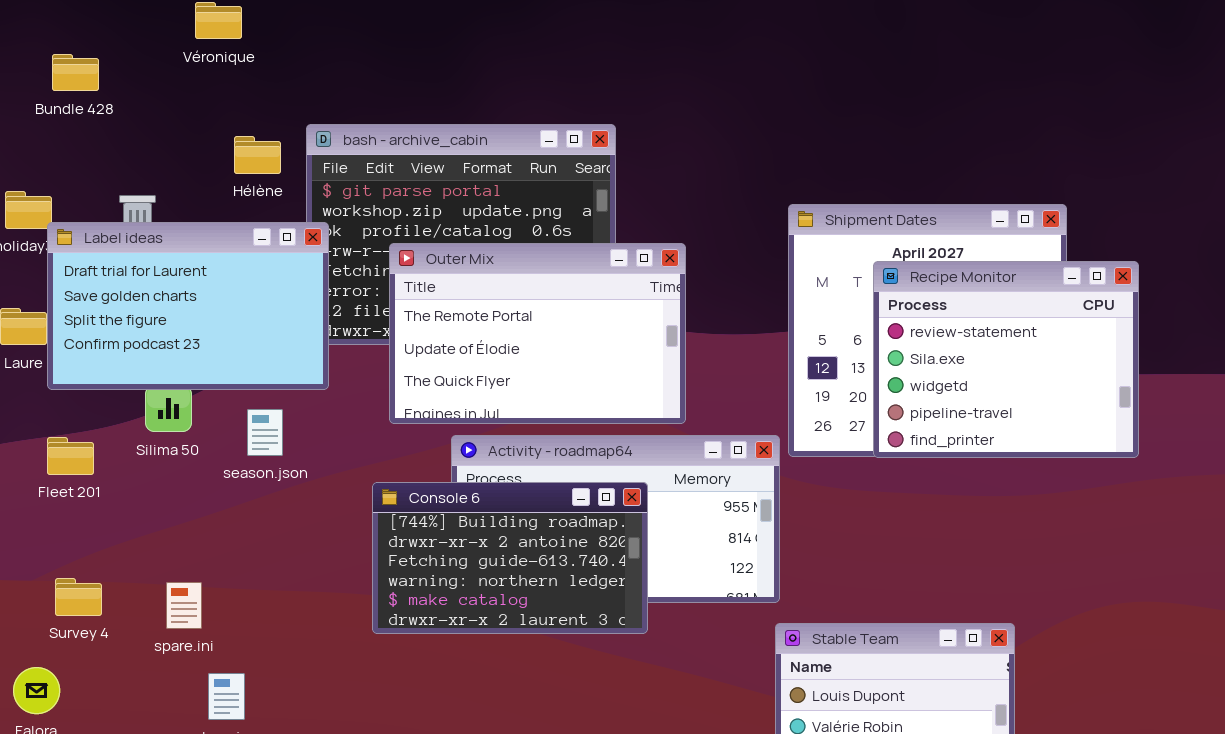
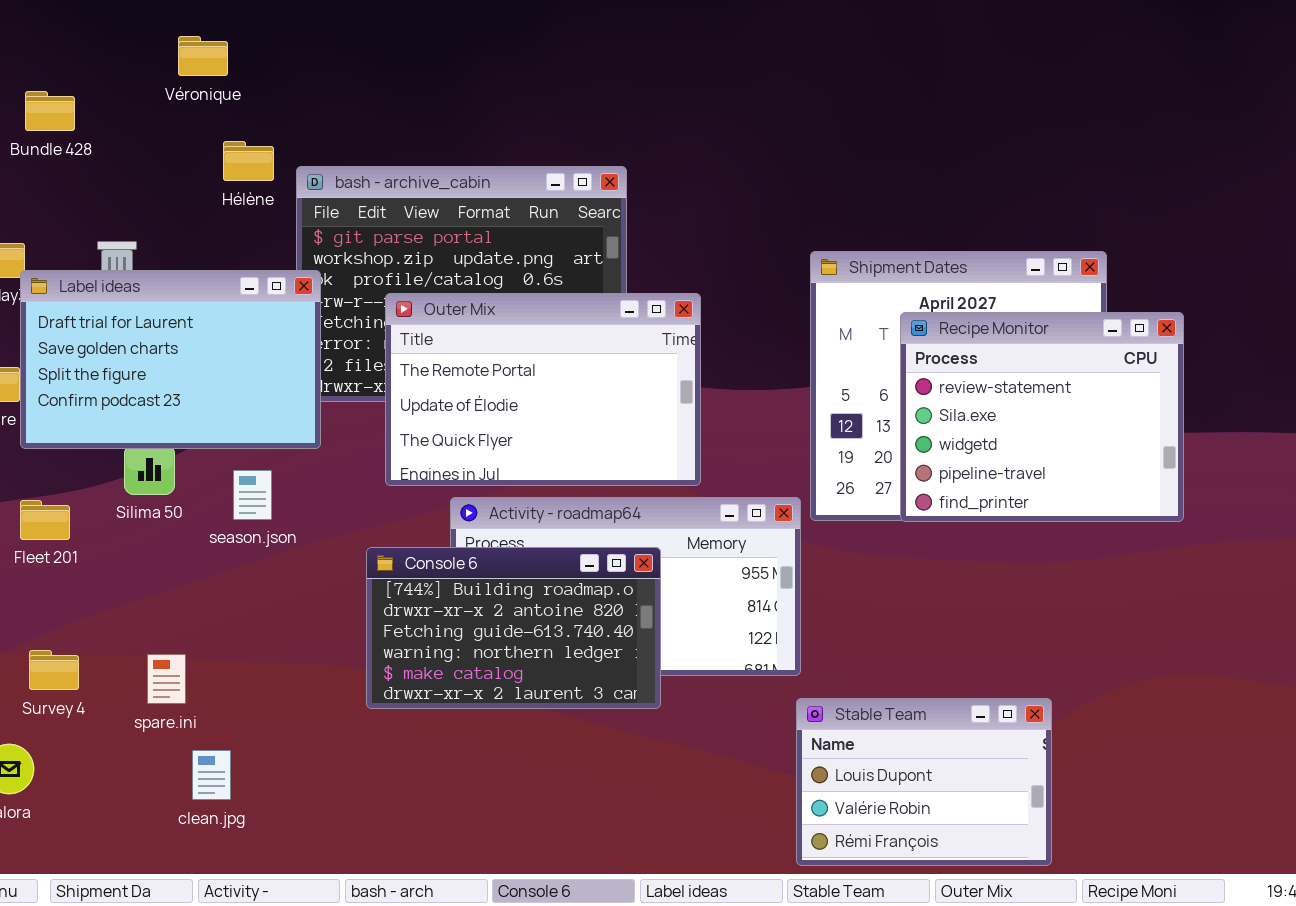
Hélène: [234,136,281,174] -> [223,141,274,181], moved

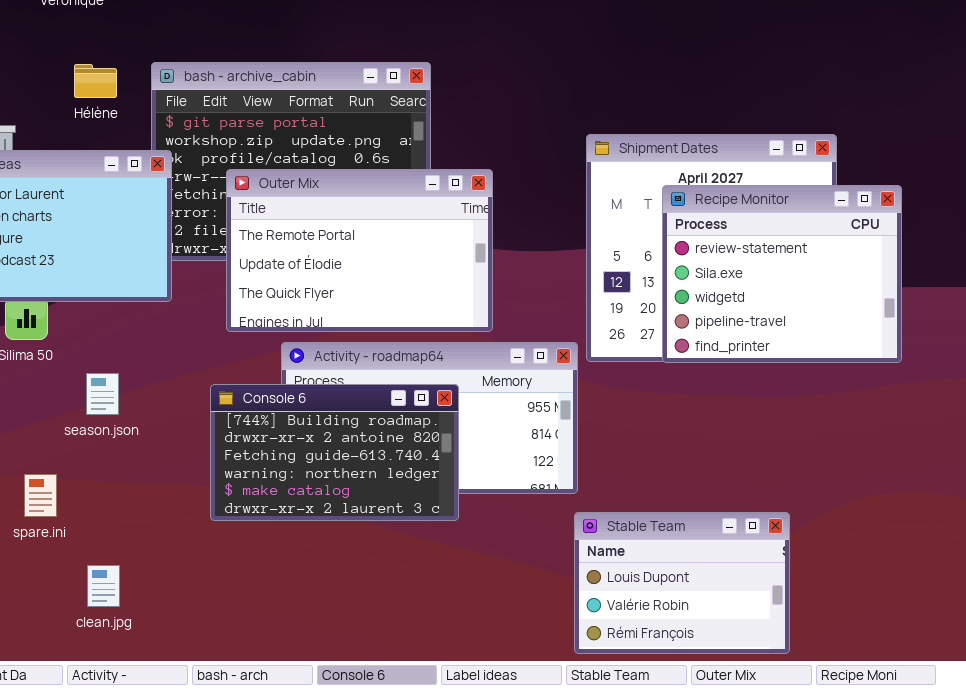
Hélène: [223,141,274,181] -> [74,64,117,98], moved
season.json: [233,470,272,520] -> [86,373,119,415], moved
clean.jpg: [192,750,231,800] -> [87,565,120,607], moved

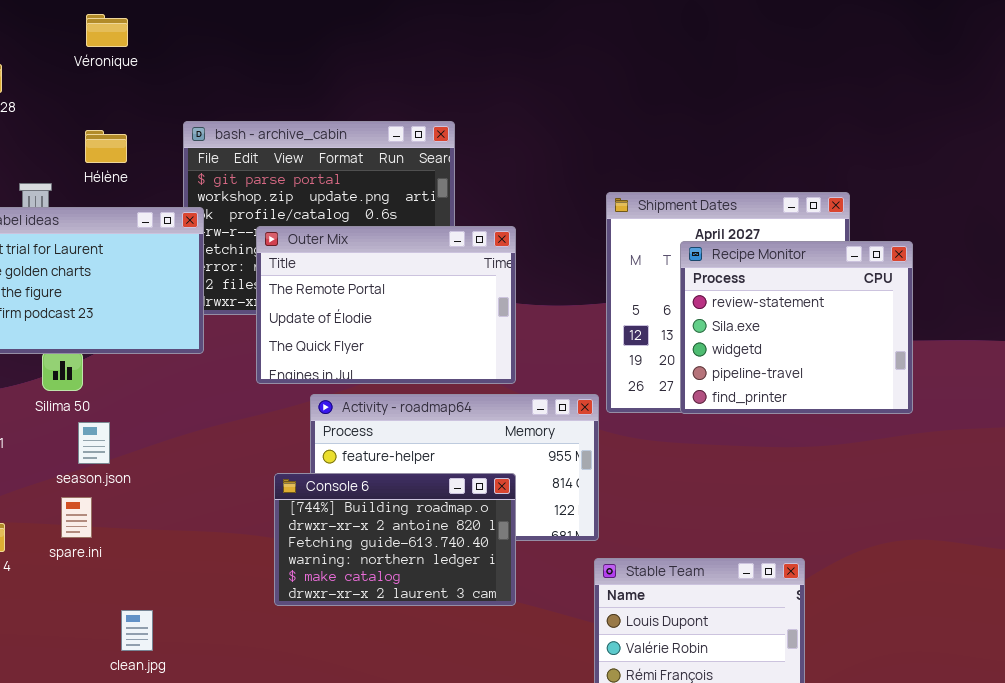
Hélène: [74,64,117,98] -> [85,130,127,163], moved
season.json: [86,373,119,415] -> [78,422,110,464], moved
Console 6: [210,384,459,521] -> [274,473,516,606], moved
spare.ini: [24,474,57,517] -> [61,497,92,538], moved

